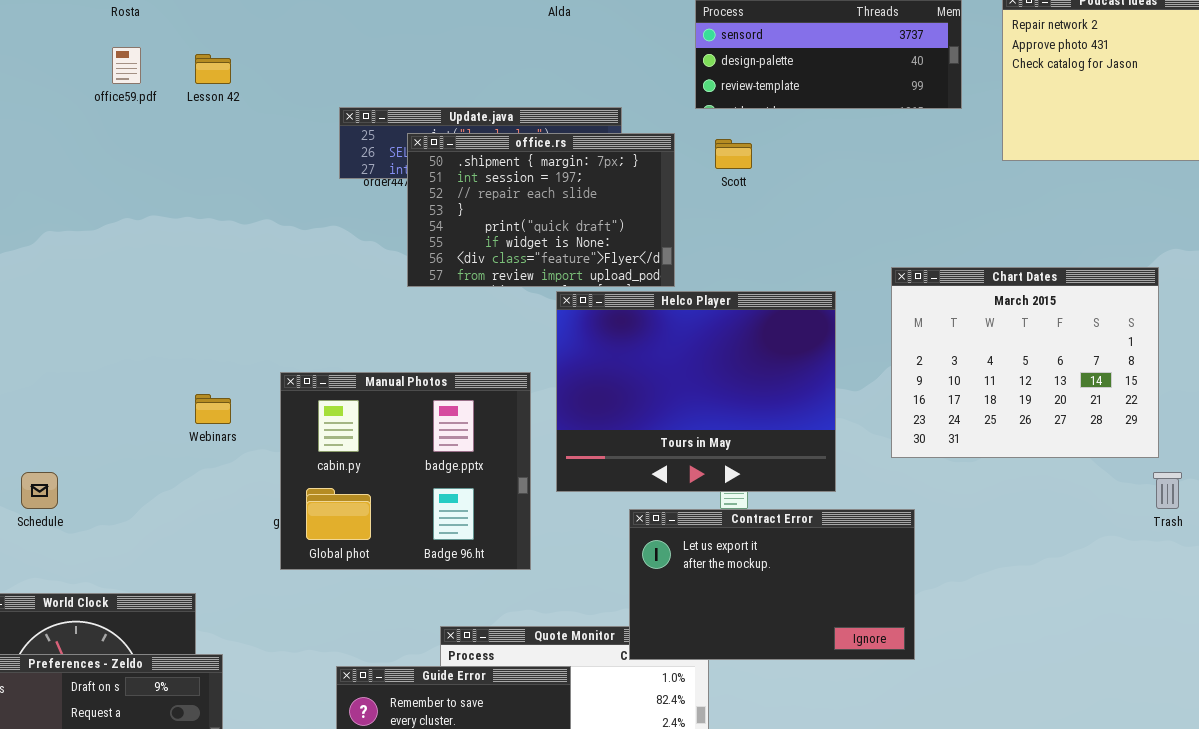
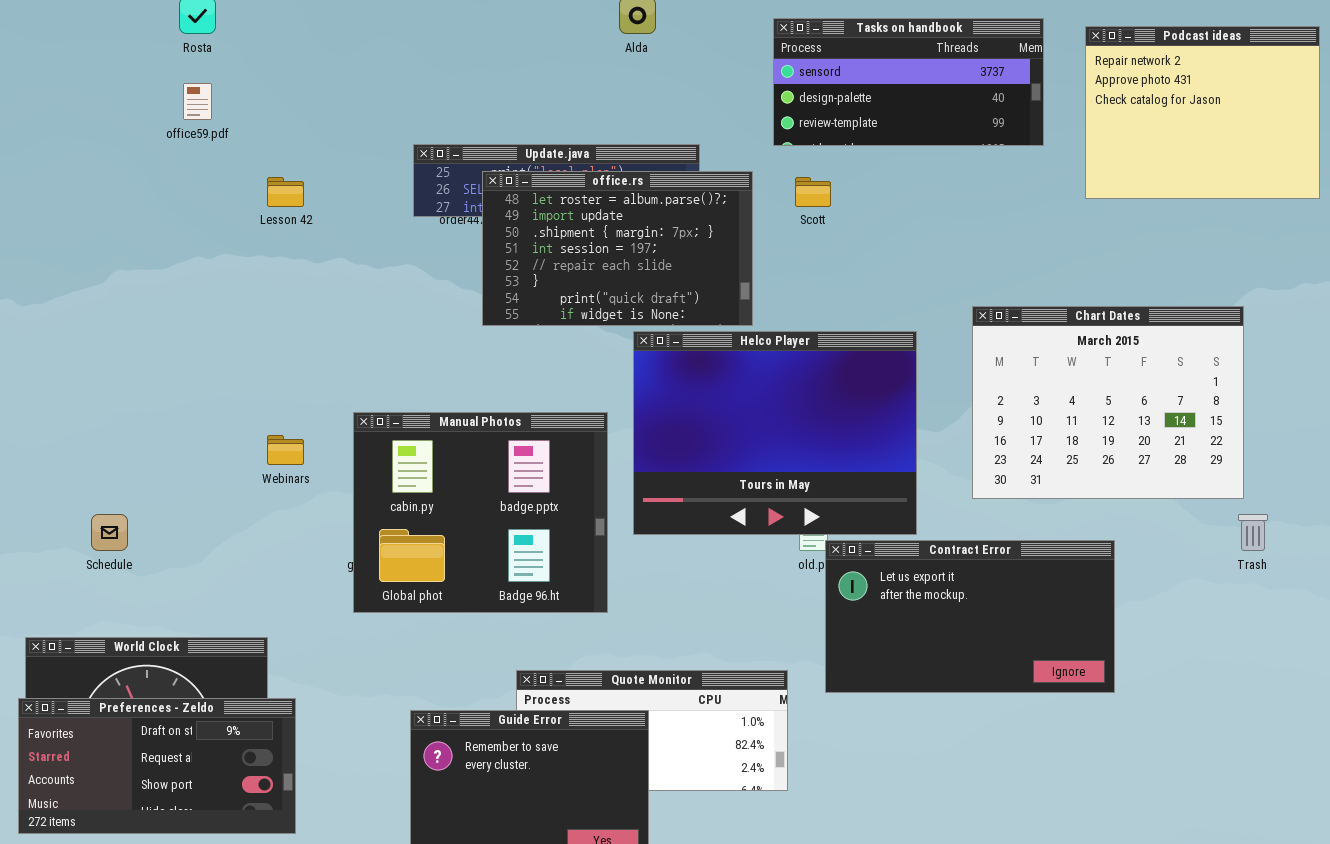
Lesson 42: [195,54,231,84] -> [267,177,304,207], moved
office.rs: [407,133,675,287] -> [482,171,753,326], scrolled up 2 rows
Contract Error: [629,509,915,660] -> [825,540,1115,693], moved

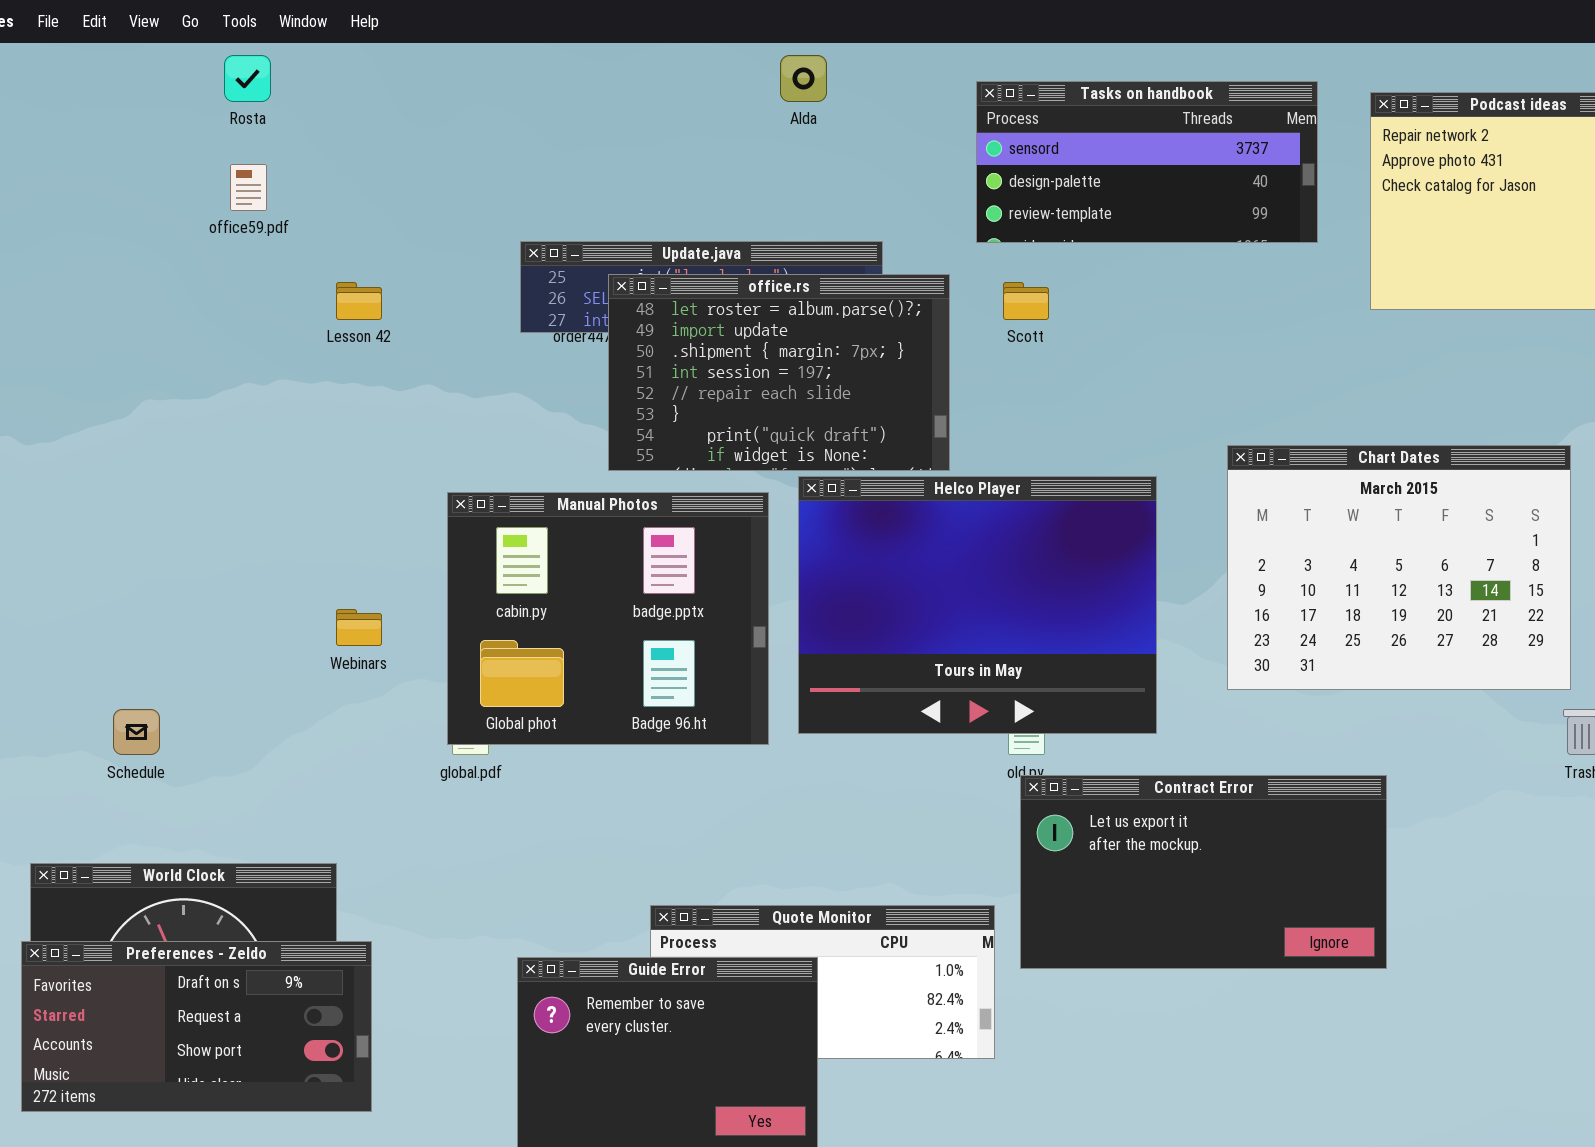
Manual Photos: [353,412,608,613] -> [447,492,769,745], moved
Contract Error: [825,540,1115,693] -> [1020,775,1387,969], moved

